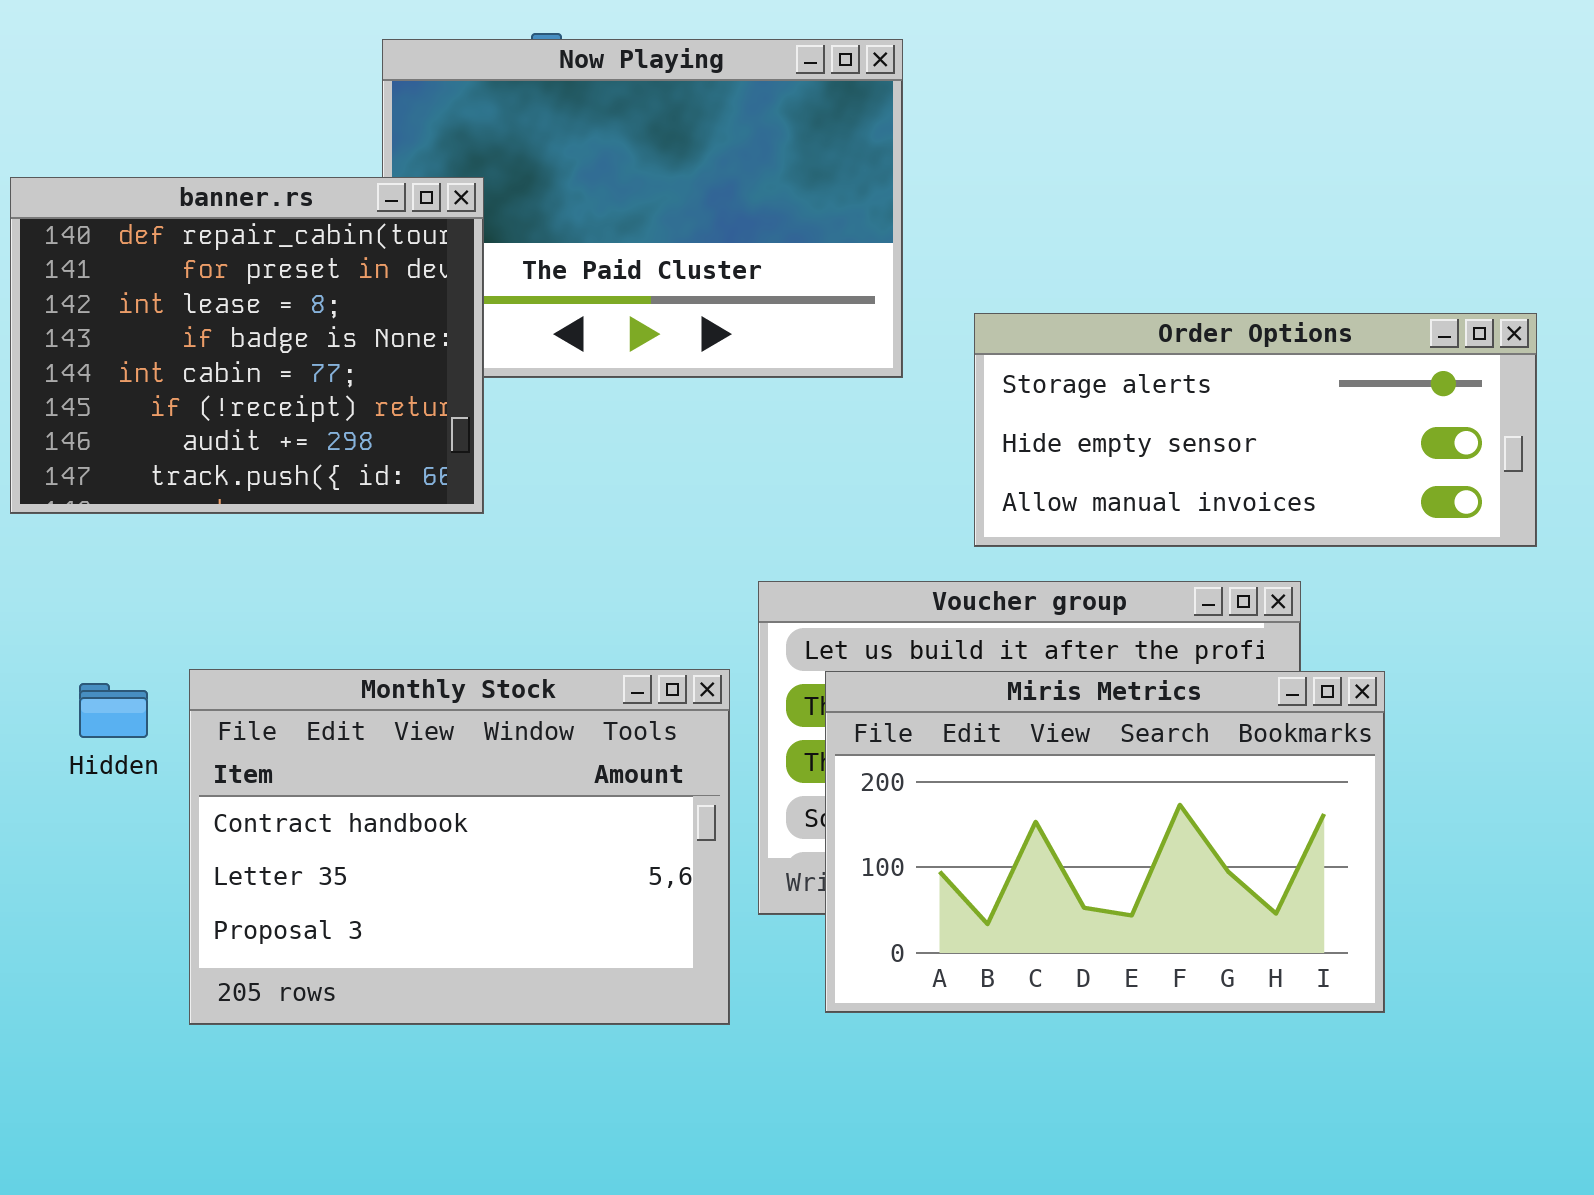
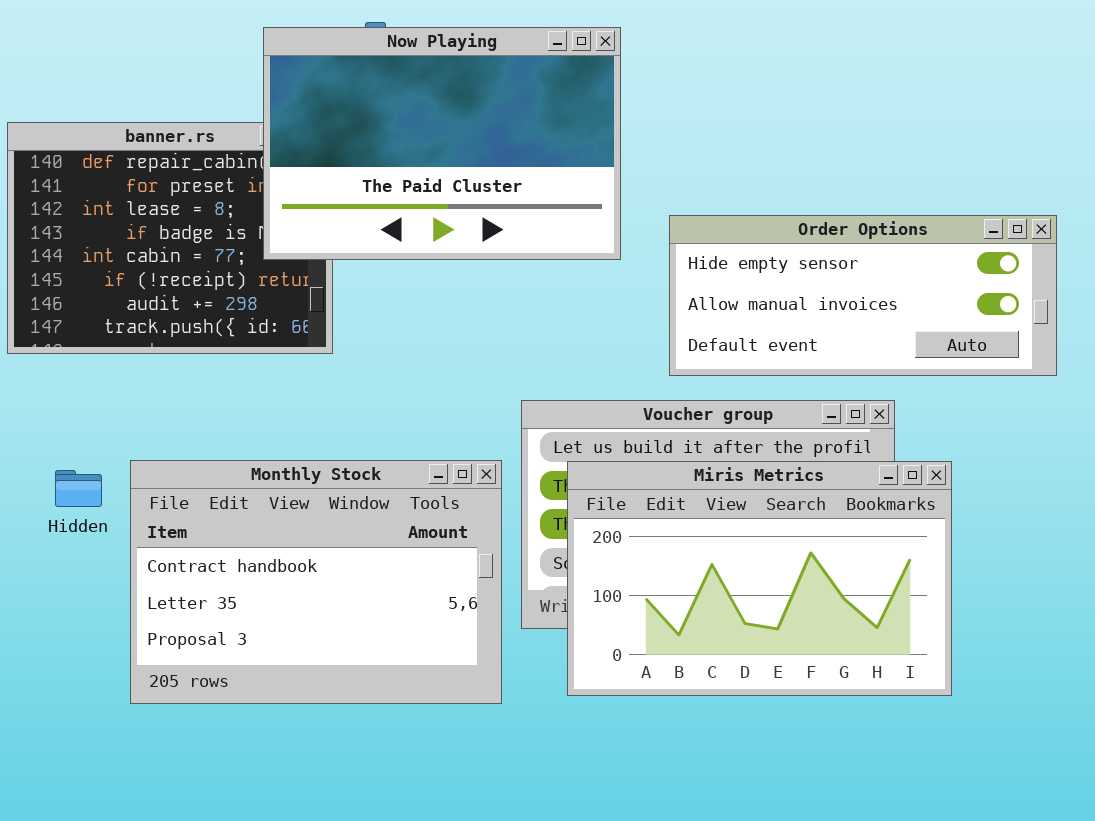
Now Playing: [382,39,903,378] -> [263,27,621,260], raised
Order Options: [974,313,1537,547] -> [669,215,1057,376], scrolled down 1 row

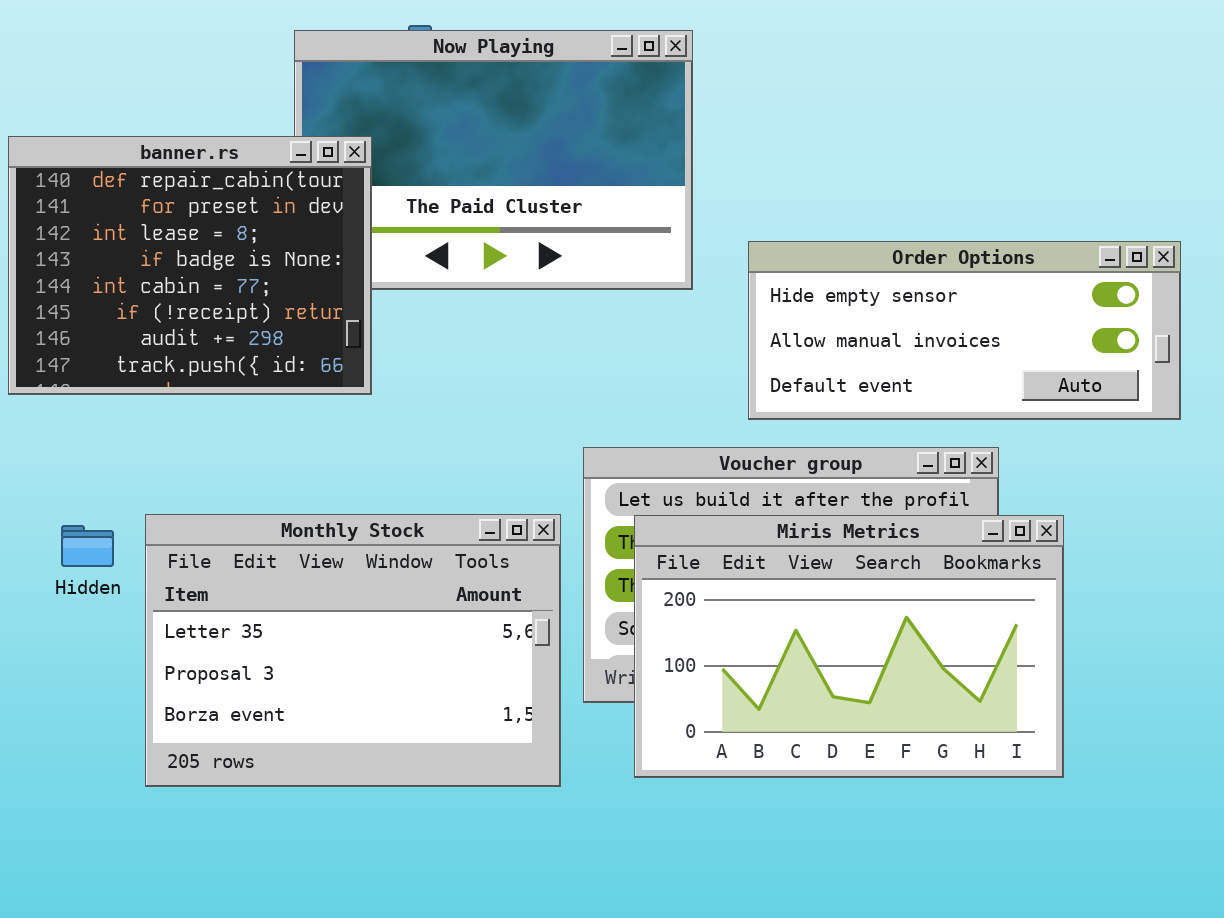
banner.rs: [7,122,333,354] -> [8,136,372,395], raised
Monthly Stock: [130,460,502,704] -> [145,514,561,787], scrolled down 1 row

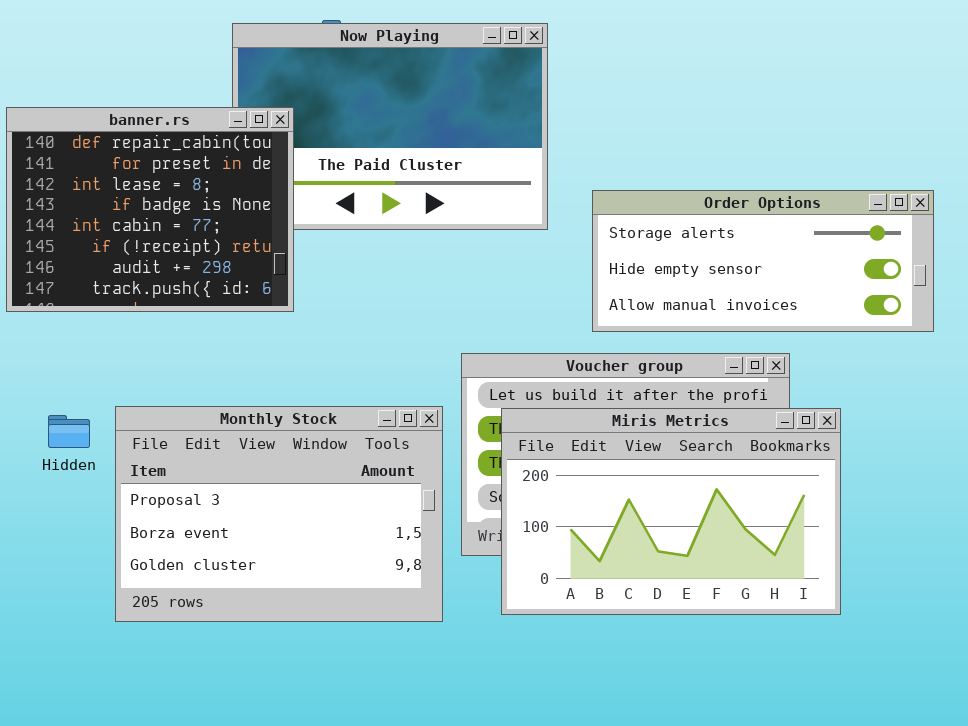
Order Options: [748,241,1181,420] -> [592,190,934,332], scrolled up 1 row
Monthly Stock: [145,514,561,787] -> [115,406,443,622], scrolled down 1 row

